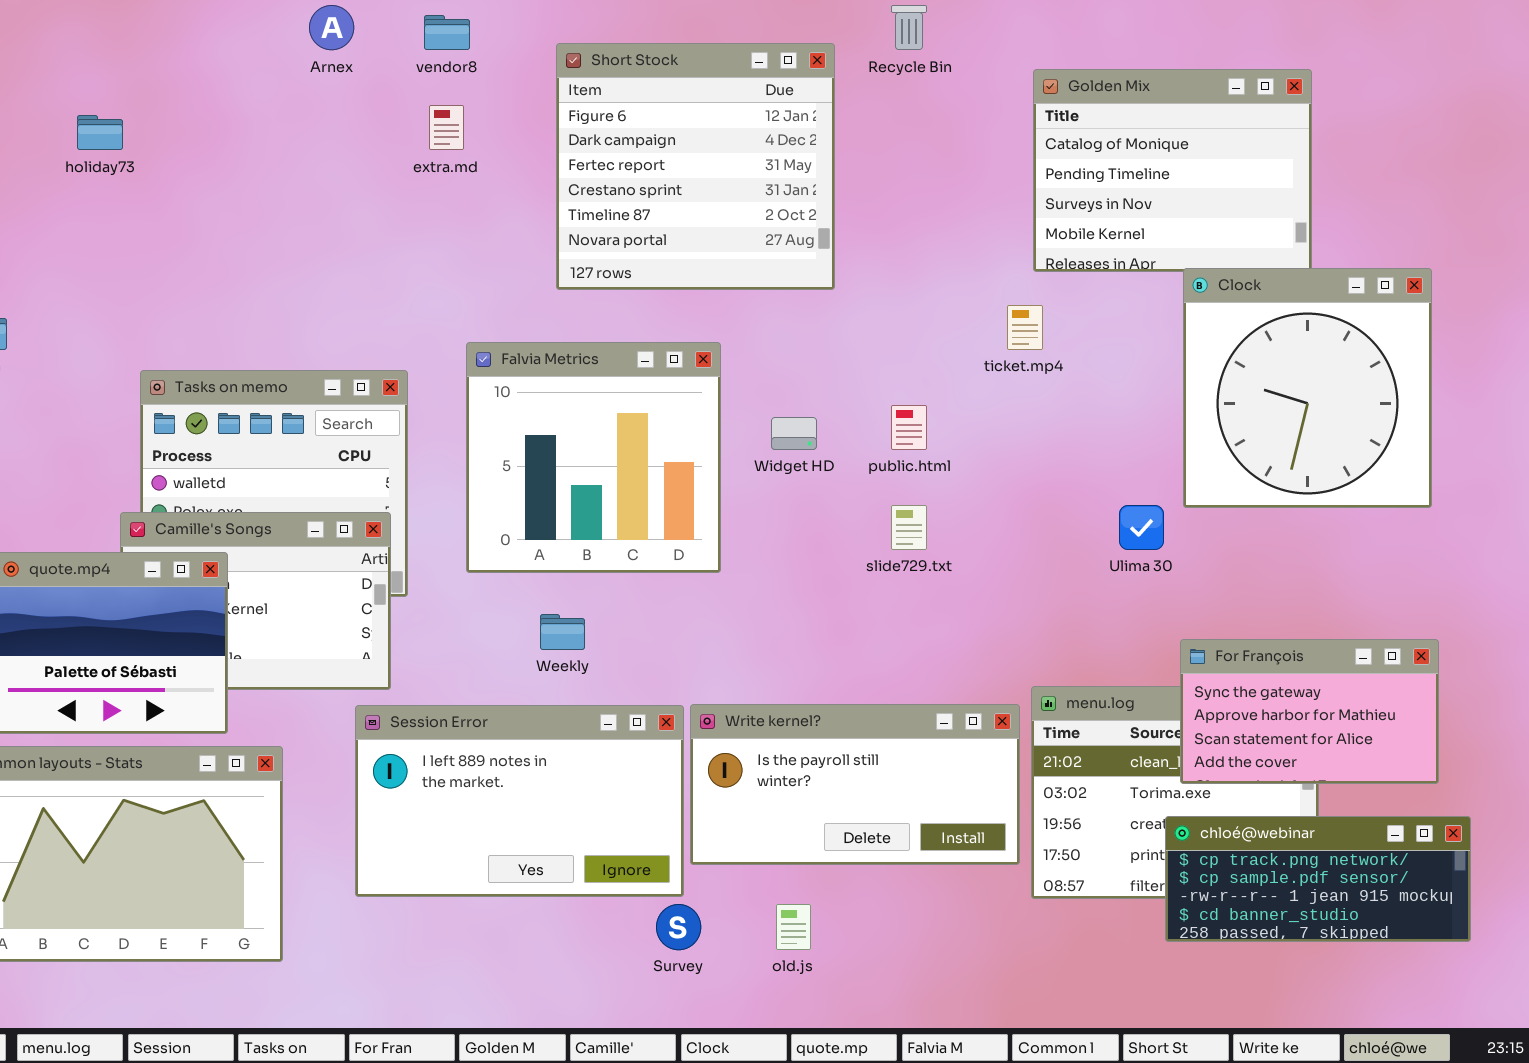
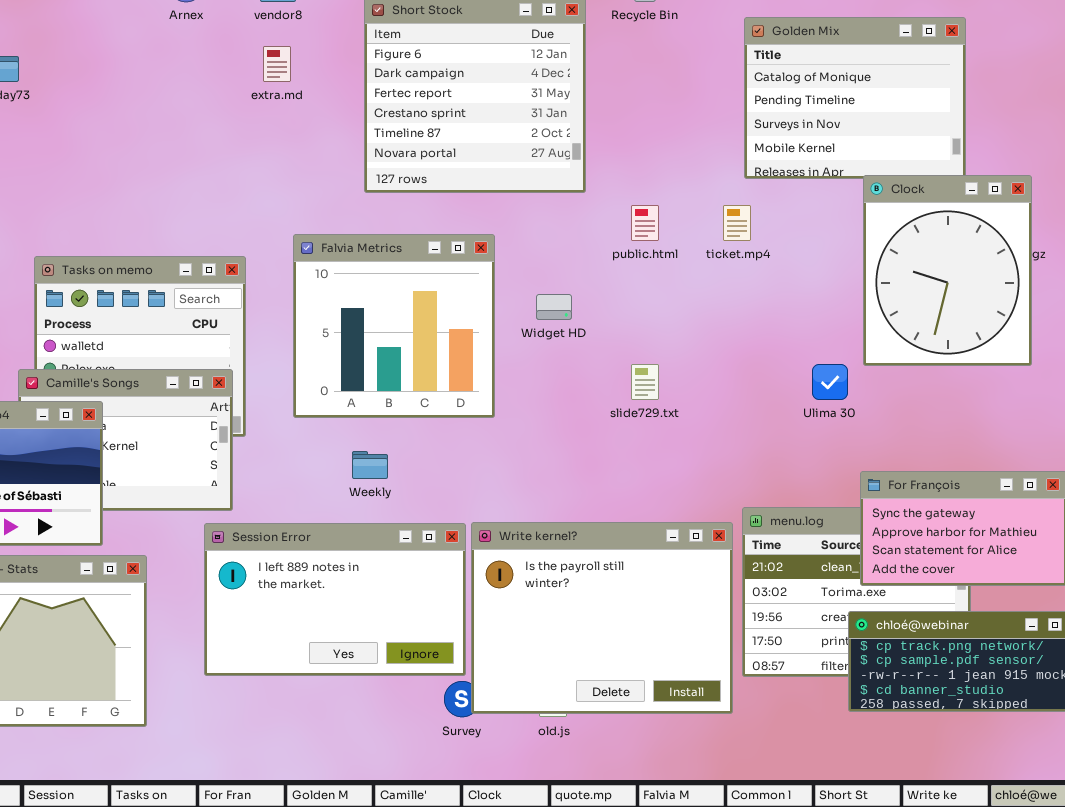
Clock: [1183,268,1432,508] -> [863,175,1032,366], resized
public.html: [891,405,927,450] -> [631,205,659,241], moved
Write kernel?: [690,704,1020,865] -> [471,522,733,714], resized

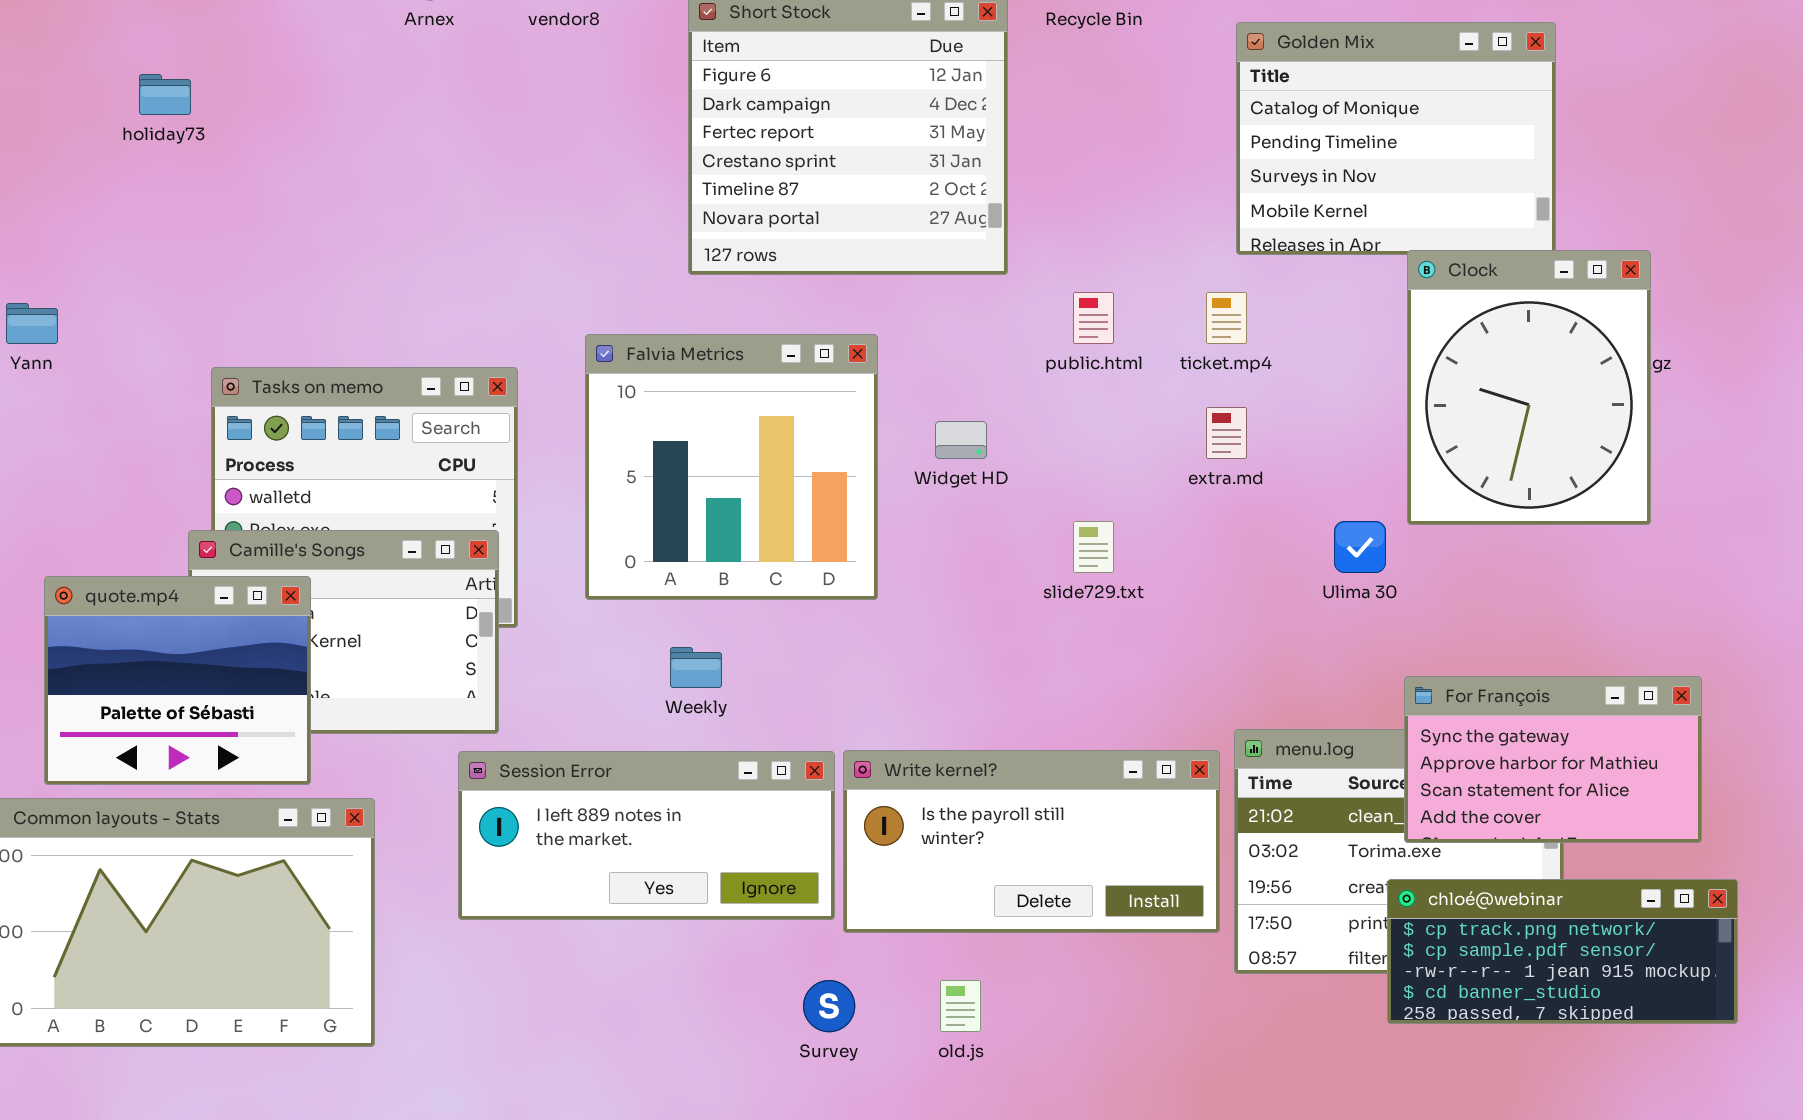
extra.md: [263,46,291,82] -> [1206,407,1247,459], moved
Write kernel?: [471,522,733,714] -> [843,750,1220,933], resized
Session Error: [204,523,466,676] -> [458,751,835,920], resized

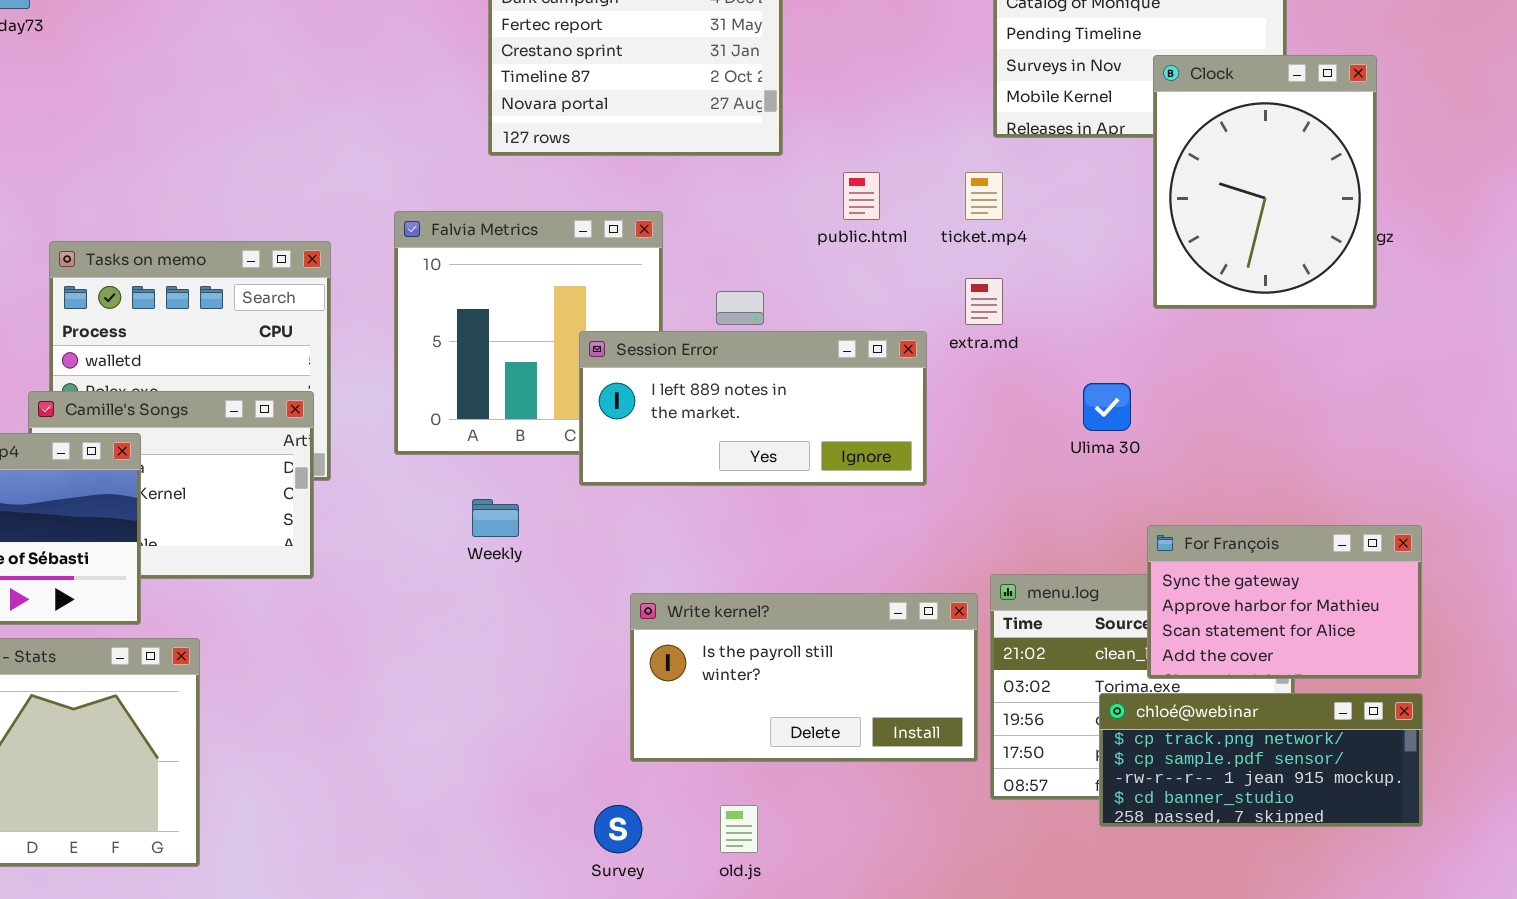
Clock: [1407,250,1651,525] -> [1153,55,1377,309], moved
Session Error: [458,751,835,920] -> [579,331,927,486], moved
chloé@webinar: [1387,879,1738,1024] -> [1099,693,1423,827], moved

